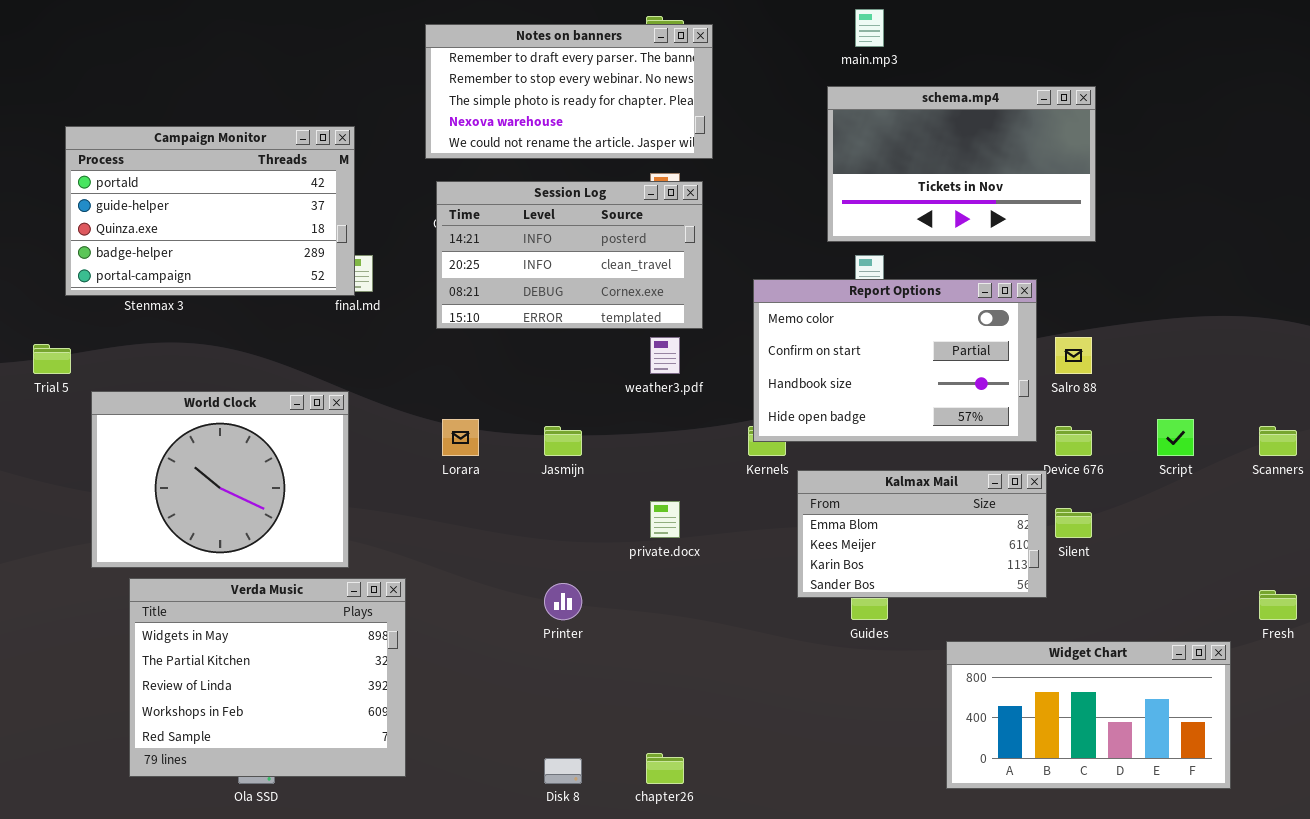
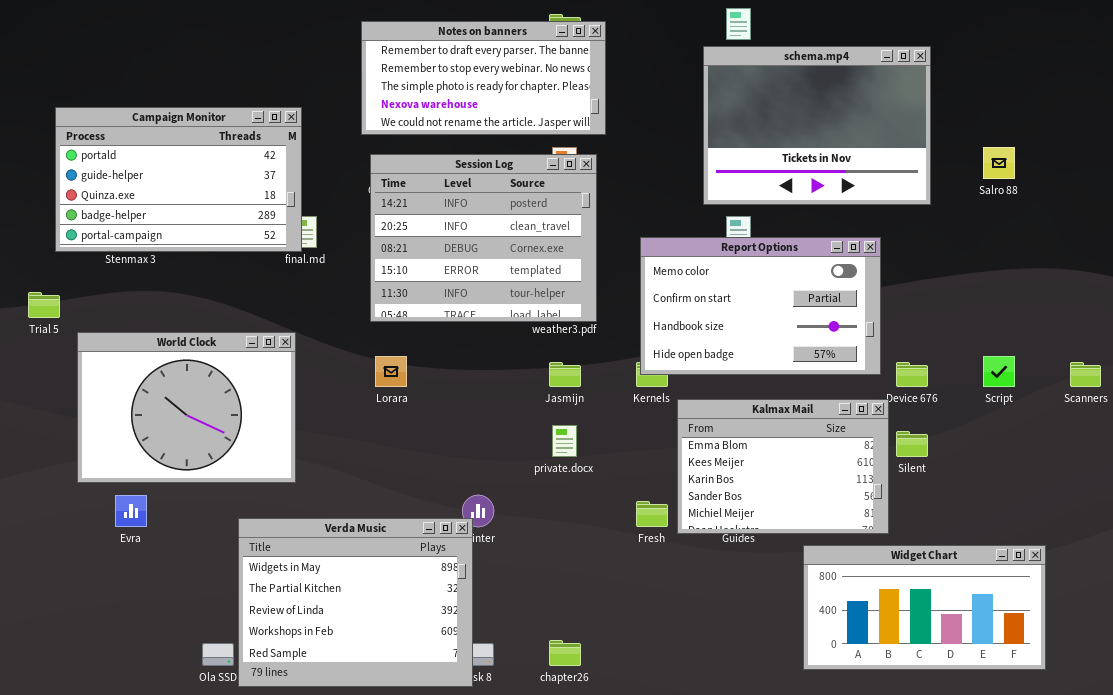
schema.mp4: [827,86,1096,242] -> [703,46,931,205], resized
Session Log: [436,181,703,329] -> [370,154,597,322], resized
Salro 88: [1055,337,1092,374] -> [983,147,1015,179], moved
Jasmijn: [544,426,582,456] -> [549,362,581,387], moved
Kalmax Mail: [797,470,1047,598] -> [677,399,889,534], resized
Verda Music: [129,578,406,777] -> [238,518,473,687], moved
Fresh: [1259,590,1297,620] -> [636,501,668,527], moved

